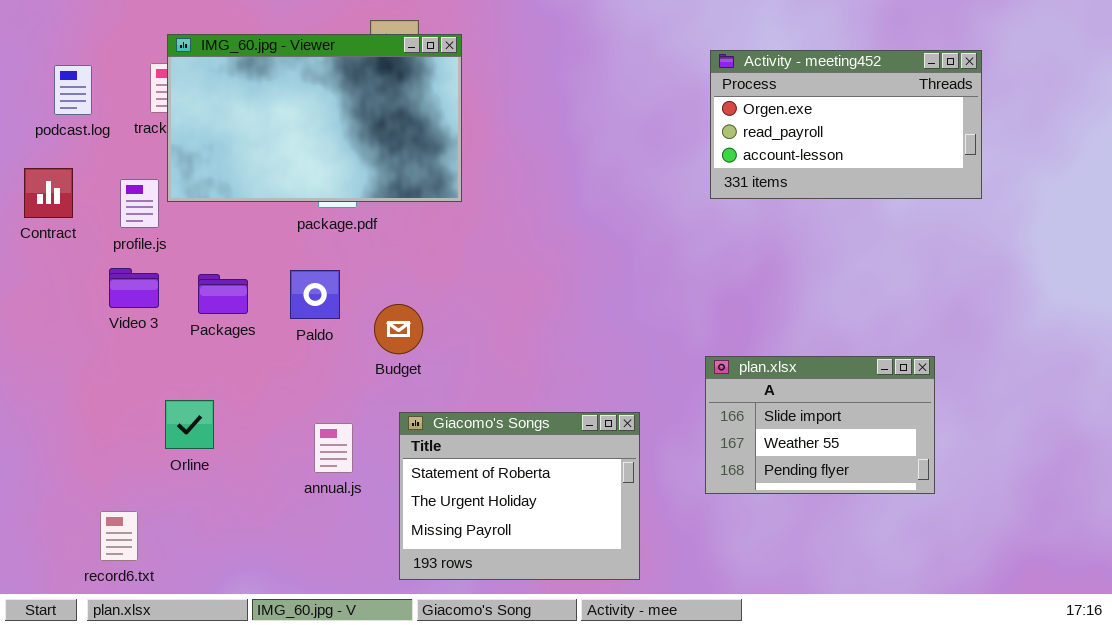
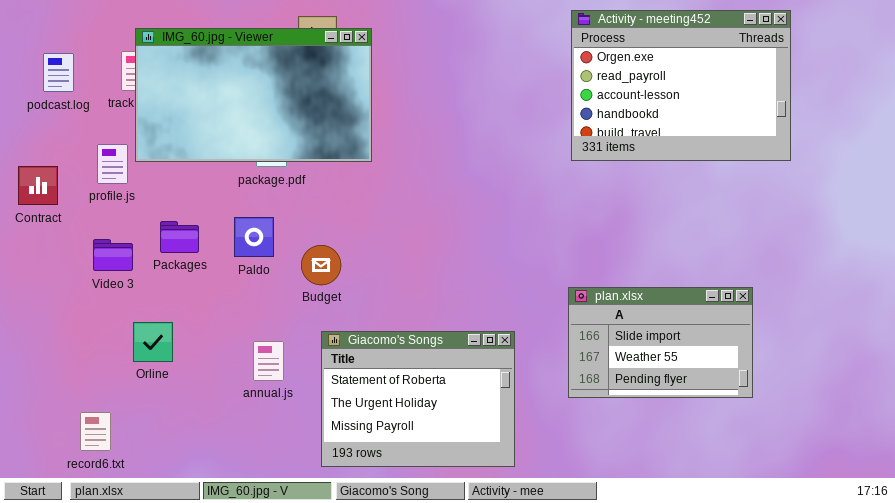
Activity - meeting452: [710,50,982,199] -> [571,10,791,161], resized
Contract: [24,168,73,218] -> [18,166,58,205], moved
Video 3: [109,268,159,308] -> [93,239,133,271], moved

